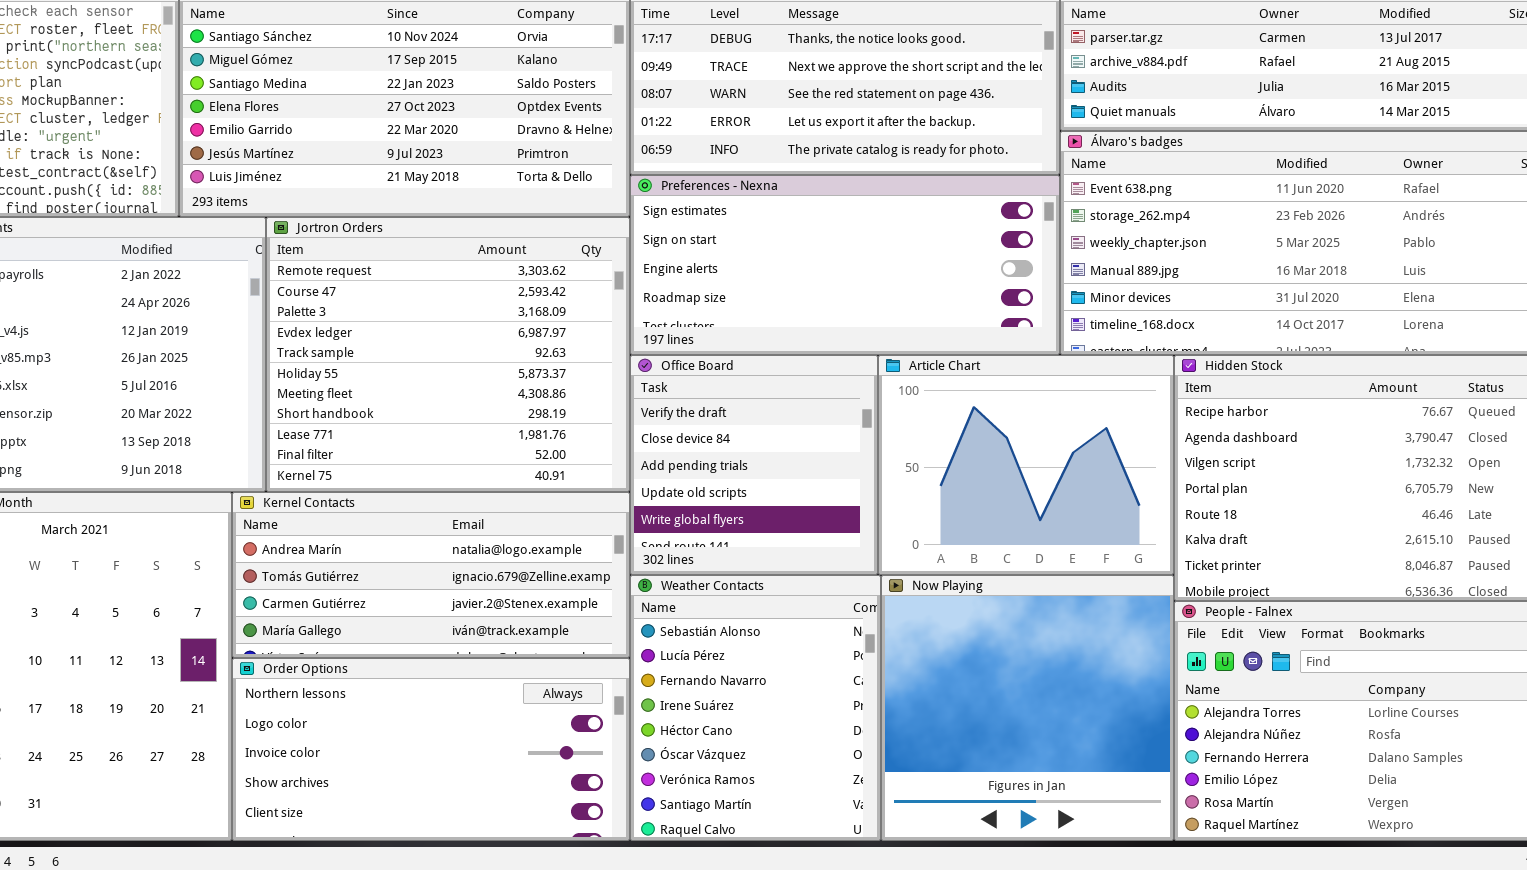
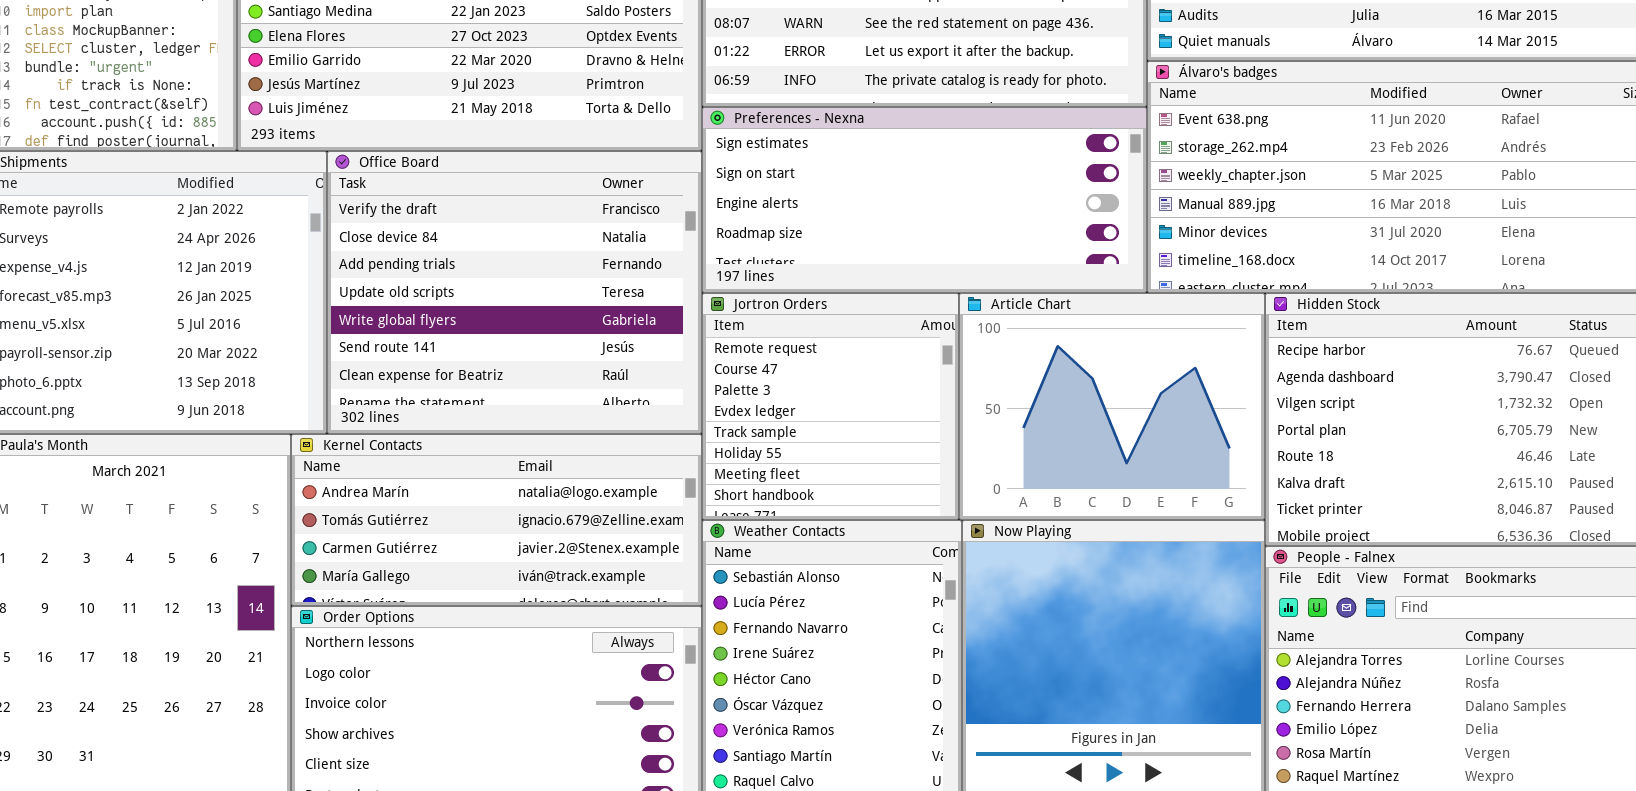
Jortron Orders: [266,217,630,492] -> [702,293,959,520], moved, resized
Office Board: [630,355,878,575] -> [327,151,702,434], moved, resized

